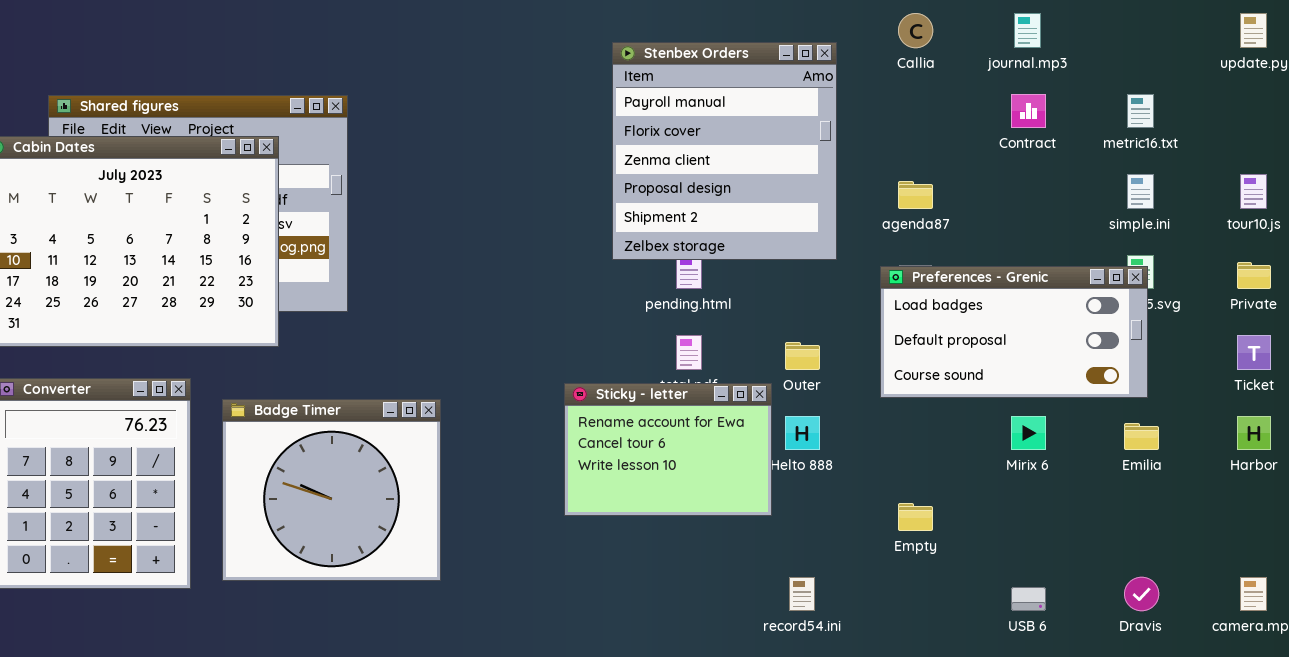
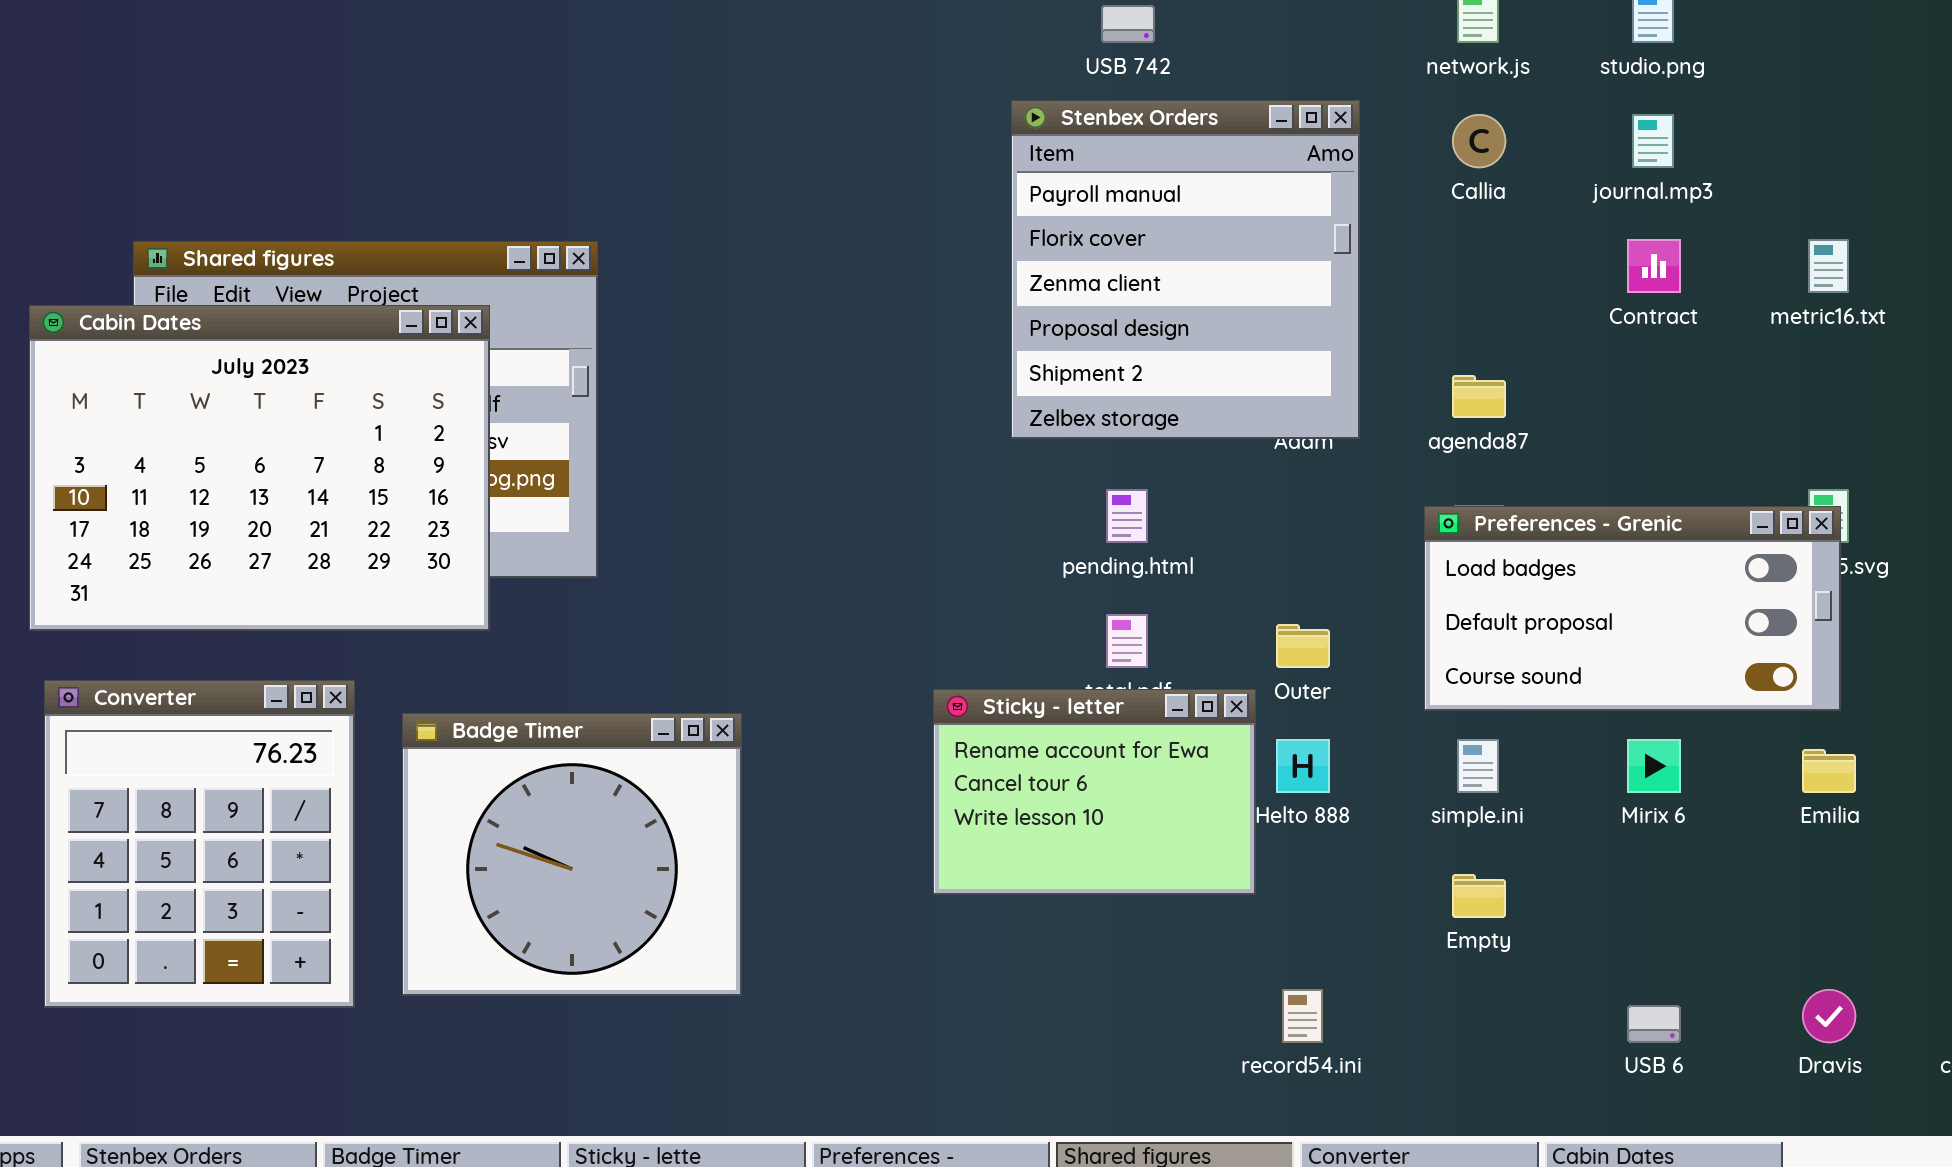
Stenbex Orders: [612,42,837,260] -> [1011,100,1360,439], moved
simple.ini: [1127,174,1154,209] -> [1457,739,1499,793], moved

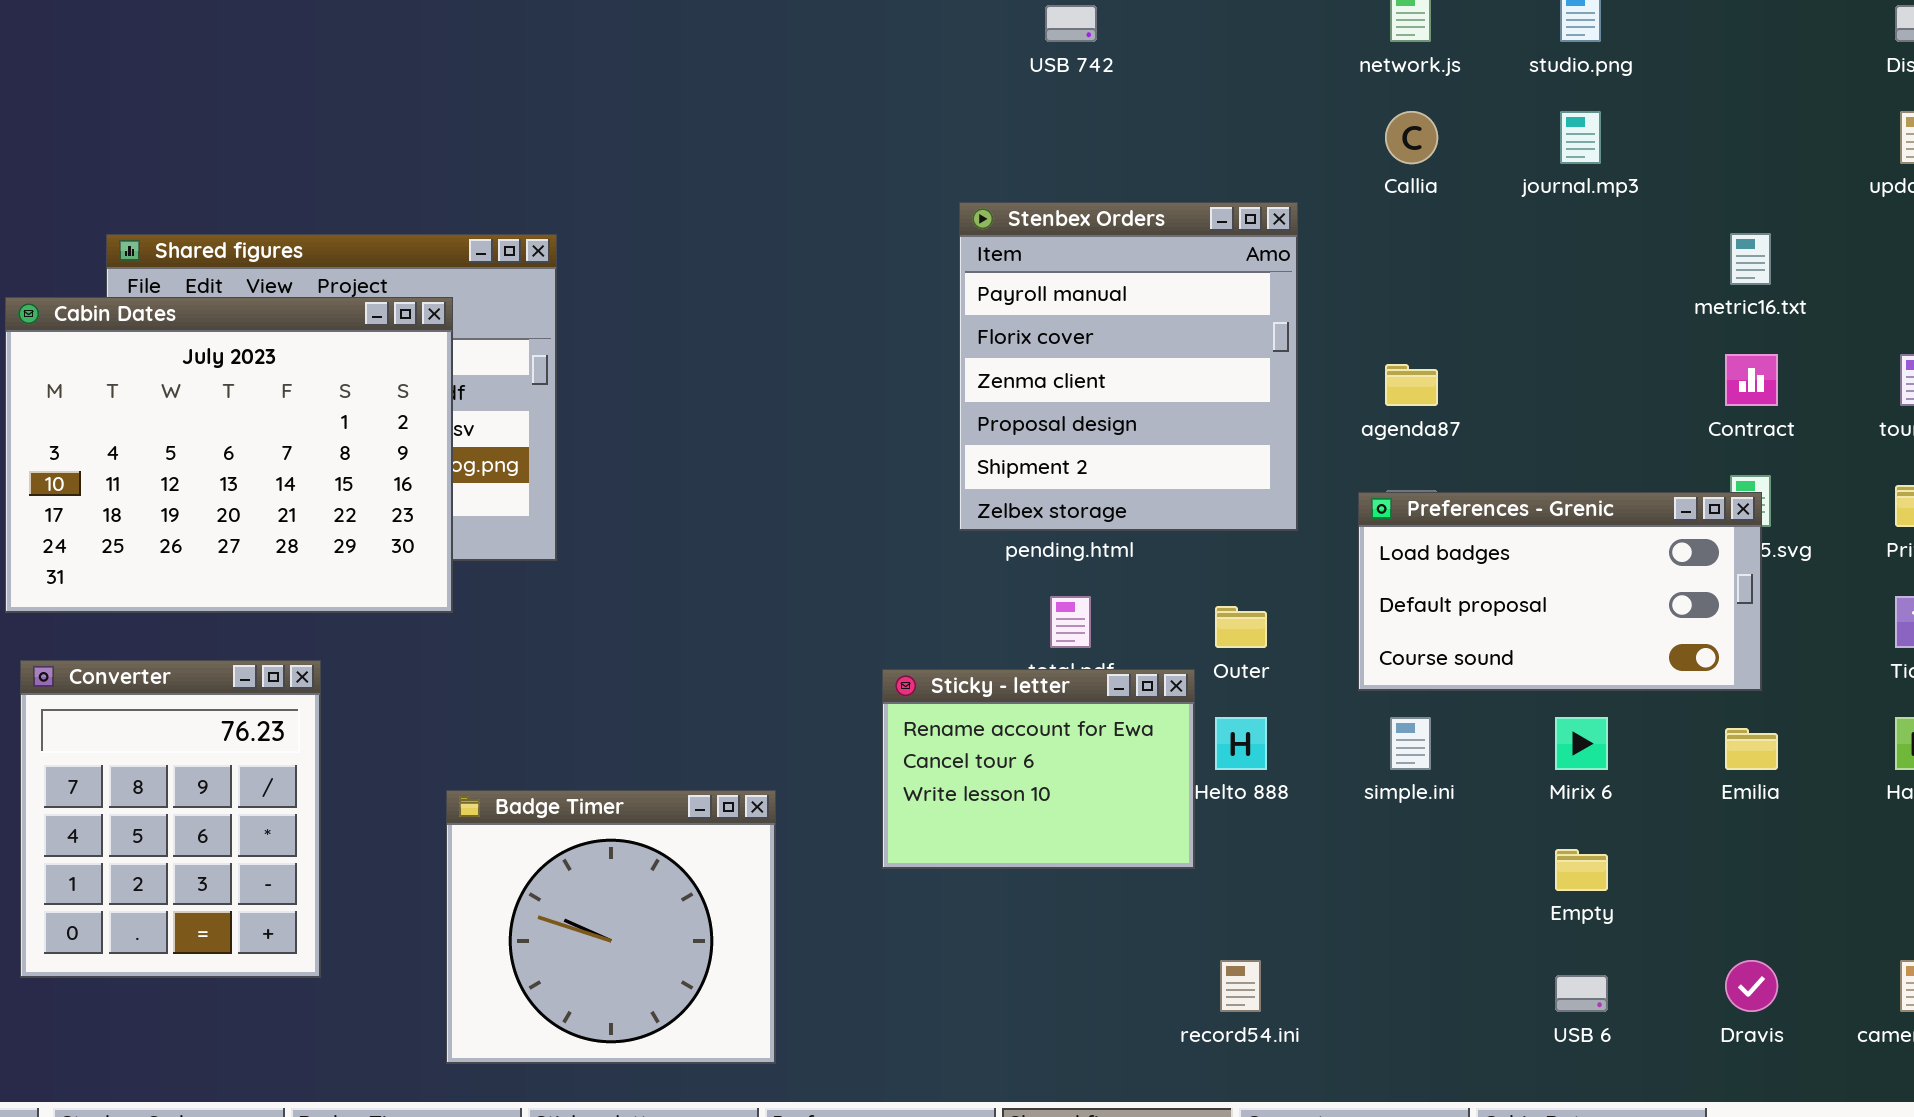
Stenbex Orders: [1011,100,1360,439] -> [959,202,1298,531], moved
Contract: [1627,239,1681,293] -> [1725,354,1778,406], moved
Badge Timer: [402,713,742,996] -> [446,790,776,1064], moved
Empty: [1452,874,1506,918] -> [1555,849,1608,891], moved

